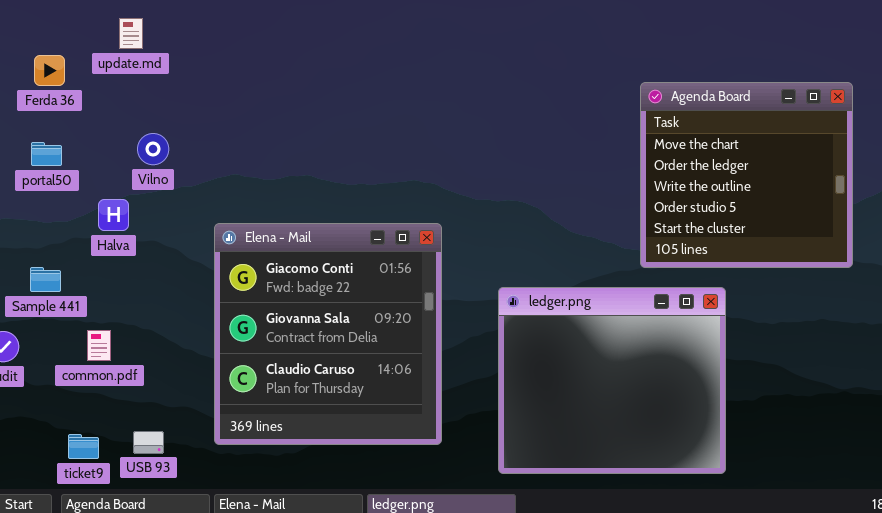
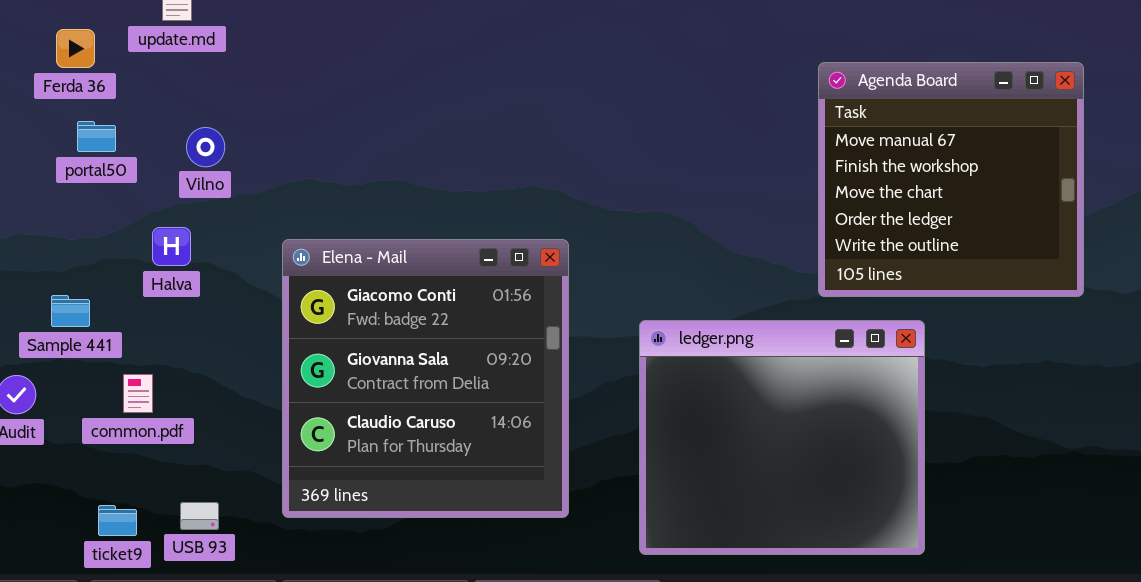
Agenda Board: [640,82,853,268] -> [818,62,1084,297], scrolled up 2 rows
portal50: [31,142,62,166] -> [77,121,116,152], moved
Halva: [98,199,129,231] -> [152,227,191,266], moved

